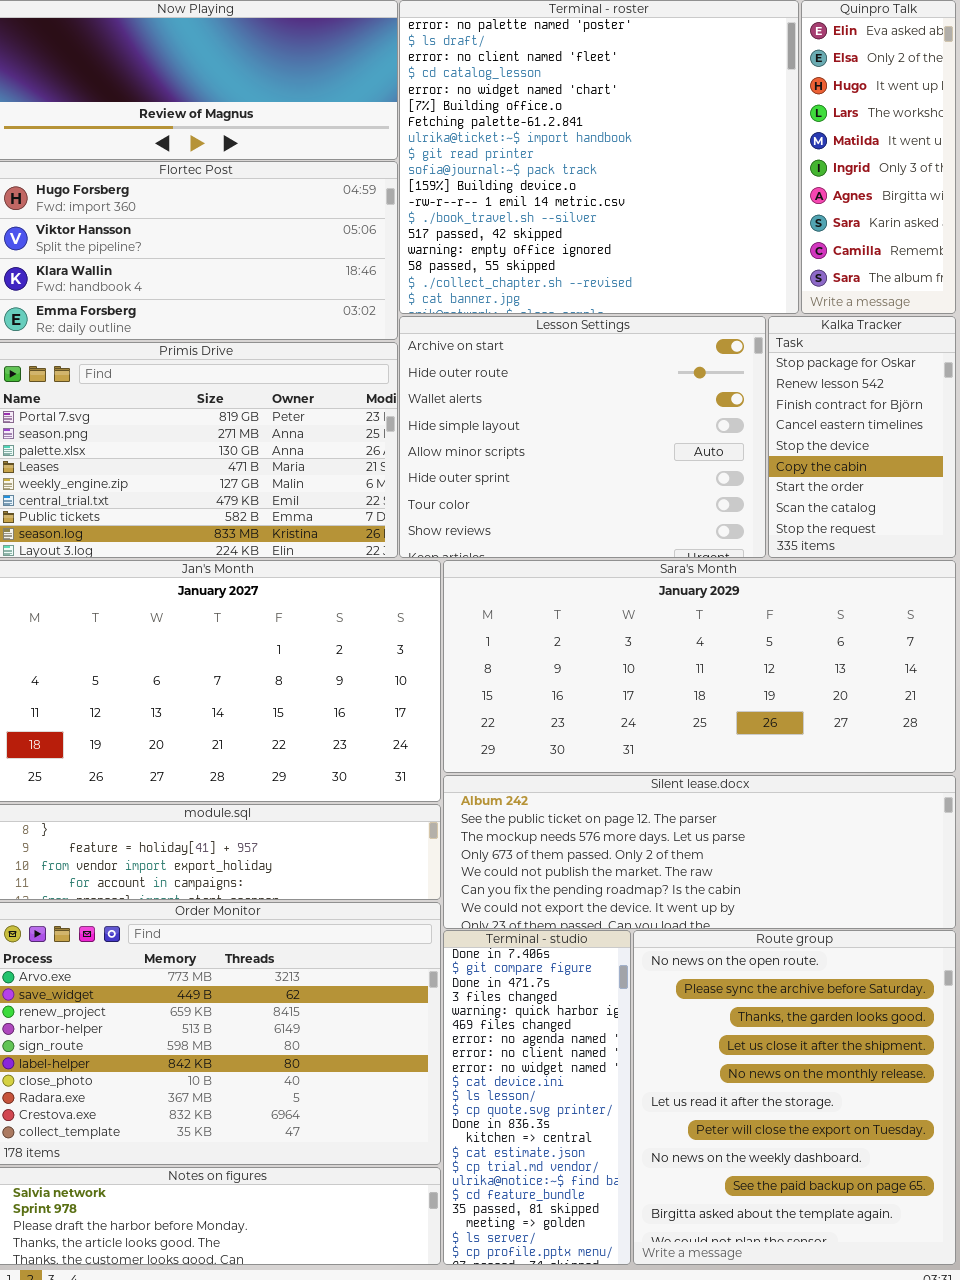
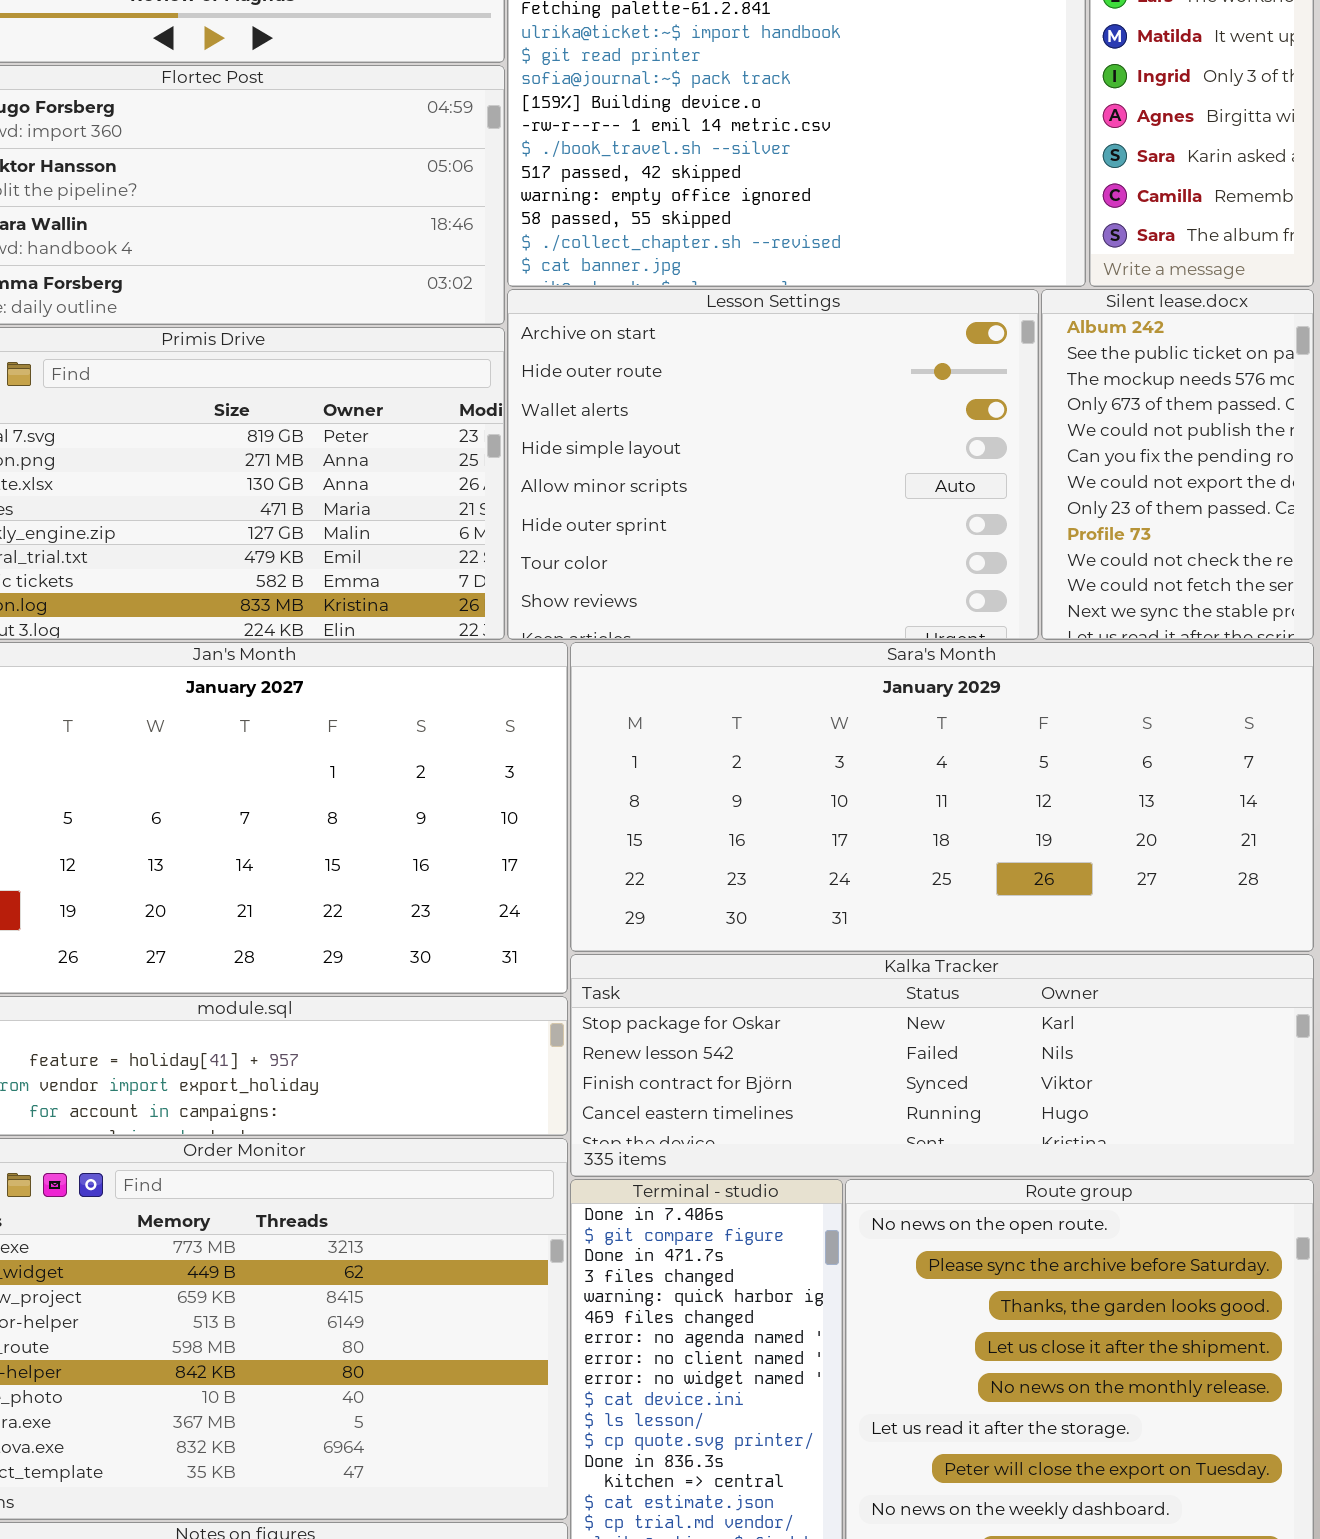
Kalka Tracker: [768,316,956,558] -> [570,954,1314,1177], moved, resized
Silent lease.docx: [443,775,956,929] -> [1041,289,1314,640], moved, resized

